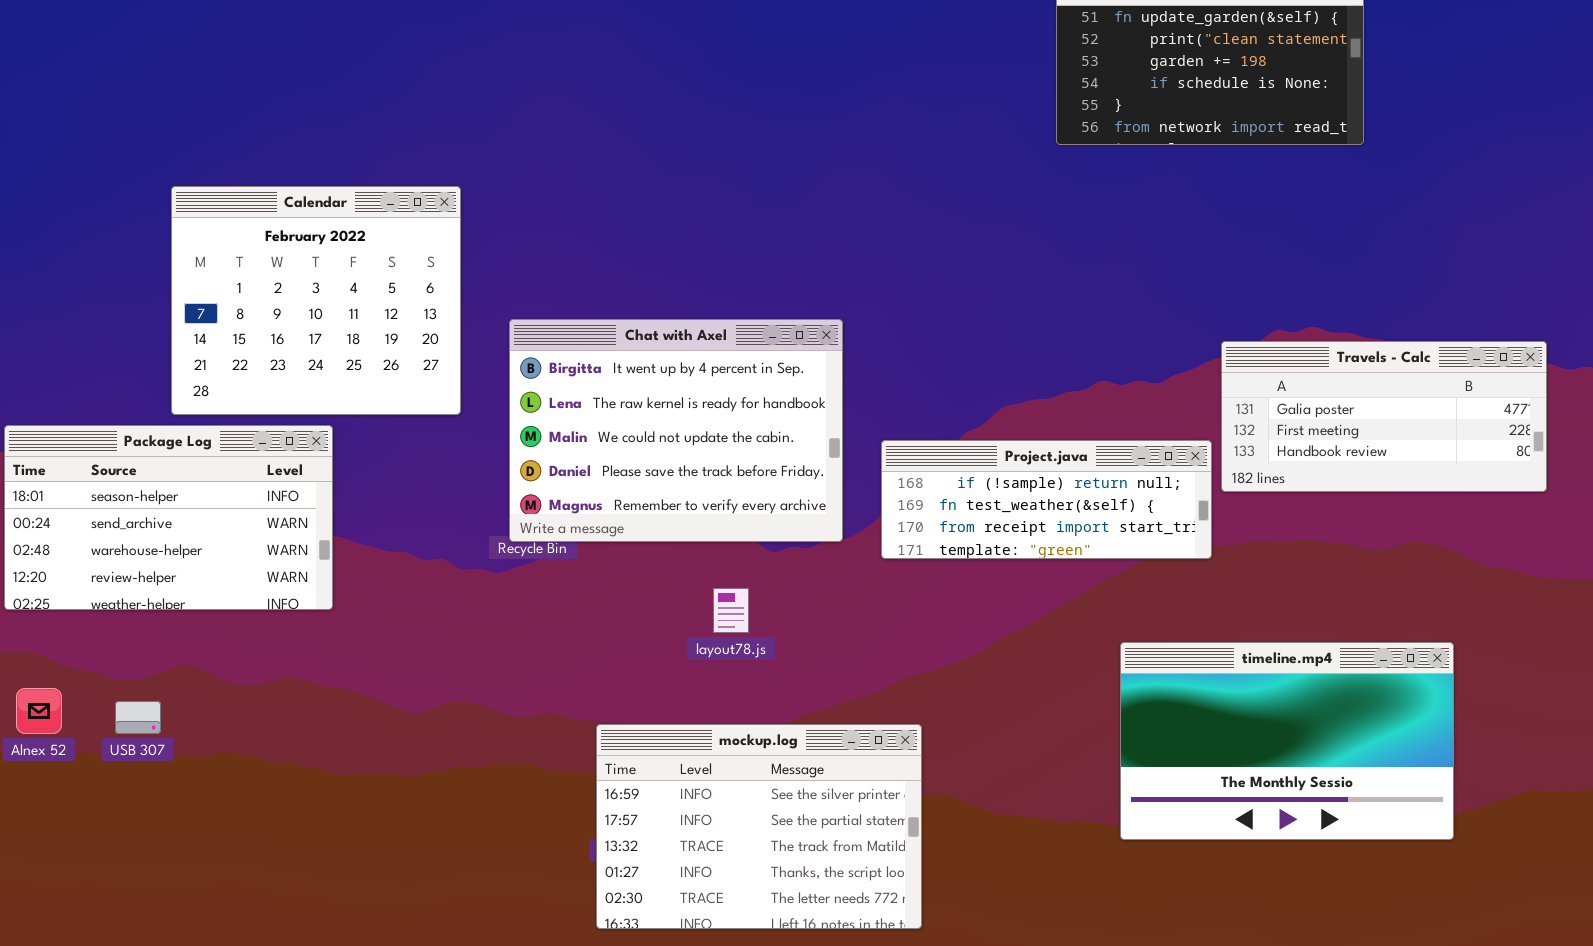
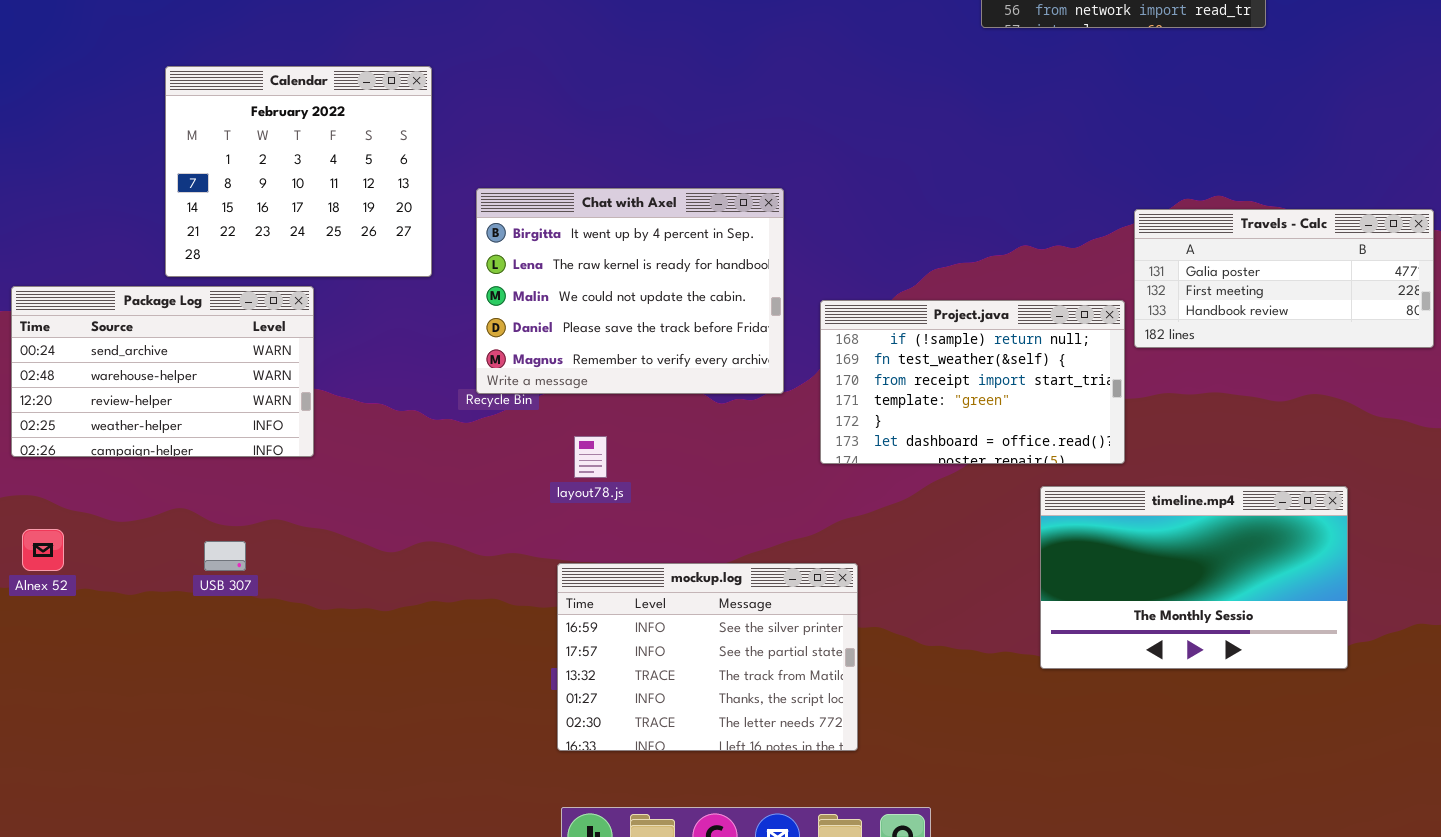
Package Log: [4,425,333,610] -> [11,286,314,457], scrolled down 1 row
Project.java: [881,440,1212,559] -> [820,300,1125,464], resized
layout78.js: [713,588,749,633] -> [574,436,607,478], moved
USB 307: [115,701,161,734] -> [204,541,246,571], moved

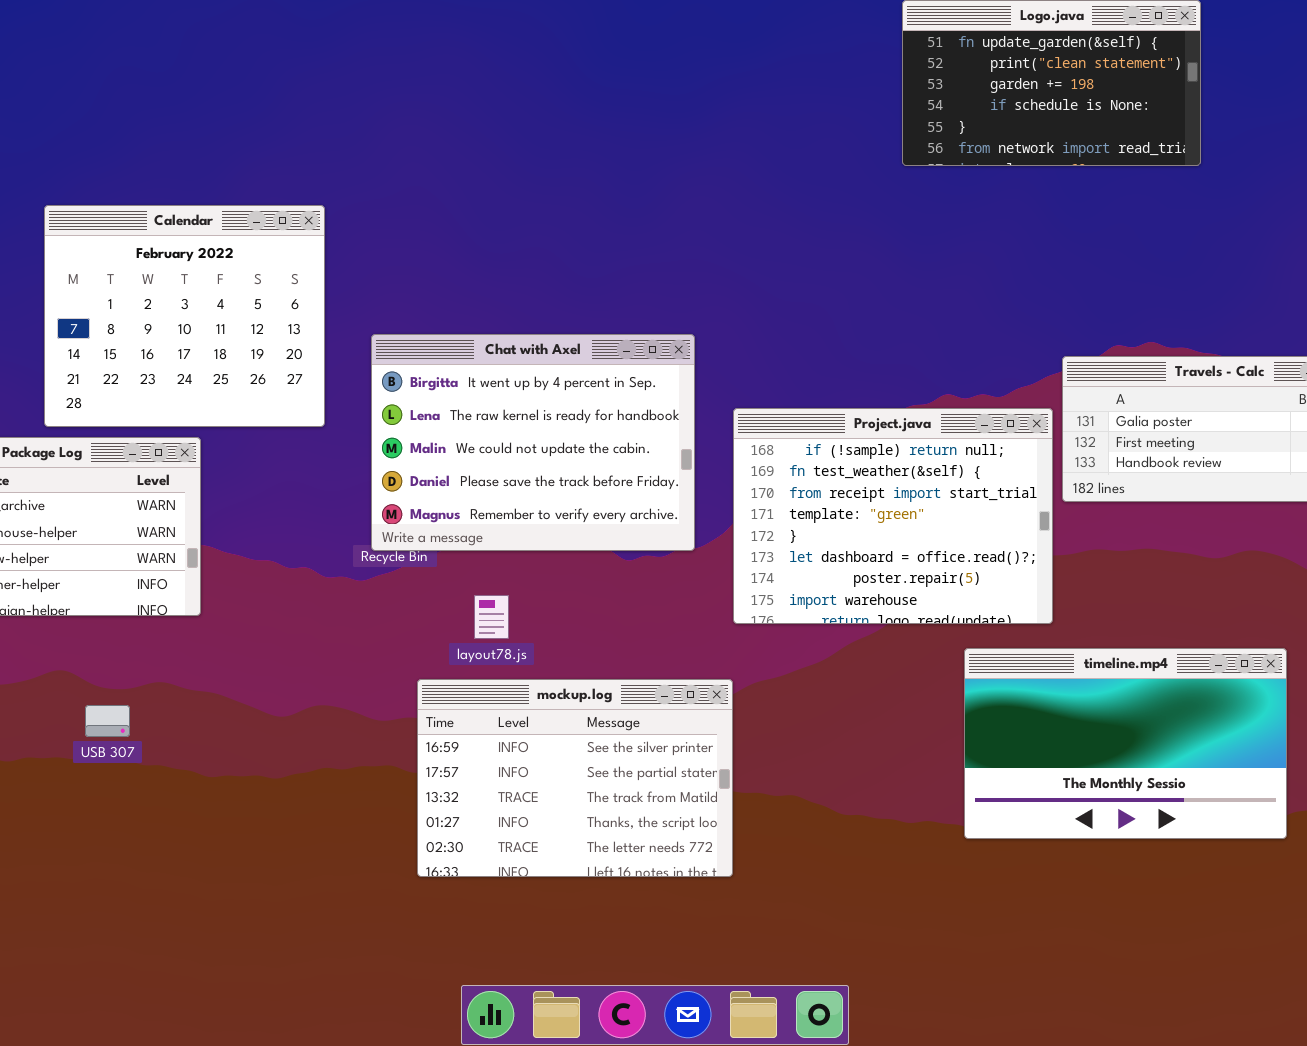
Project.java: [820,300,1125,464] -> [733,408,1053,624], resized
mockup.log: [557,563,858,751] -> [417,679,733,877], moved

